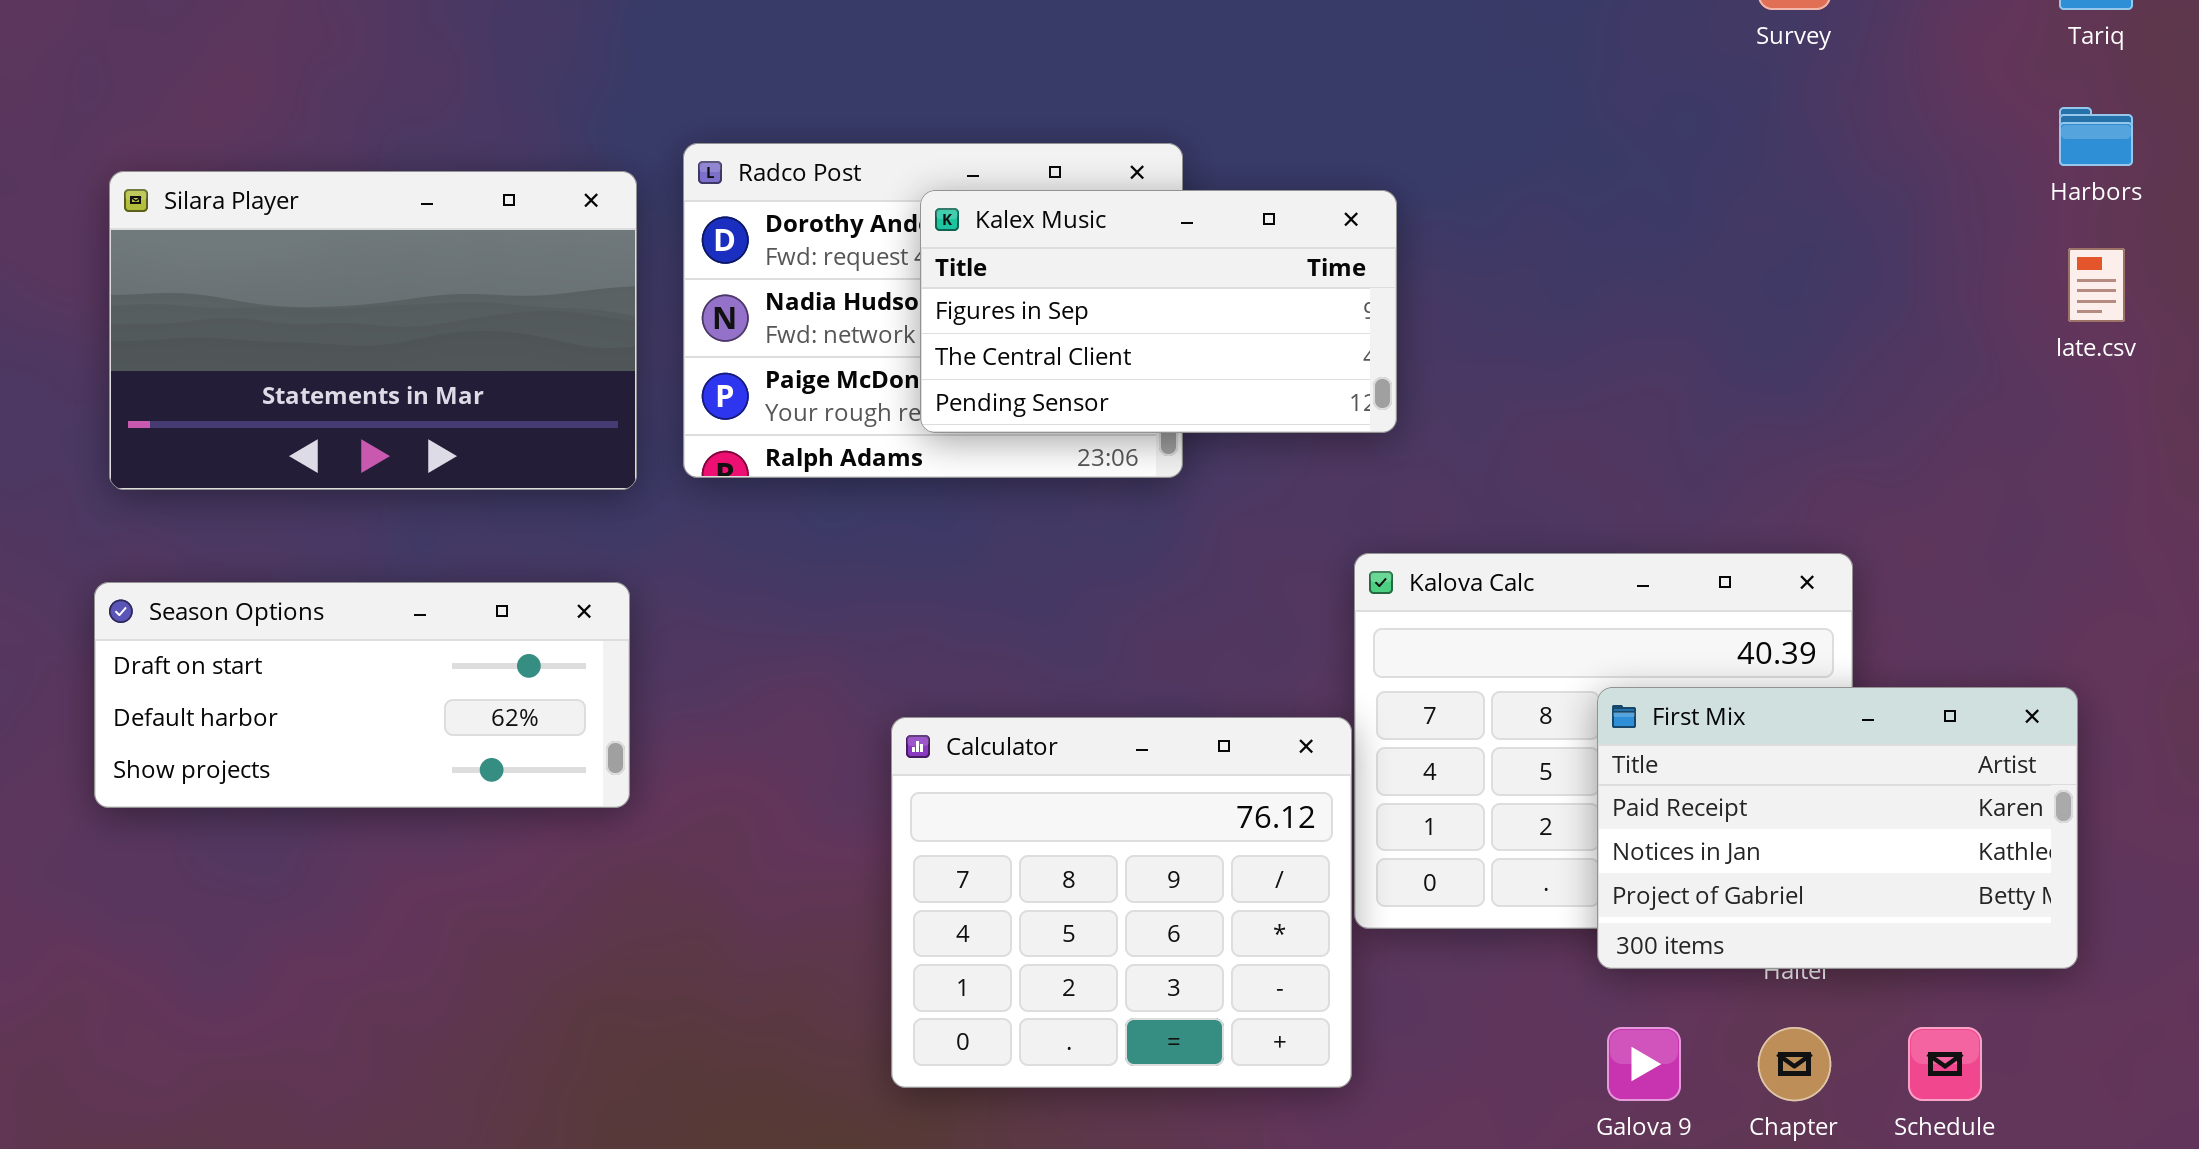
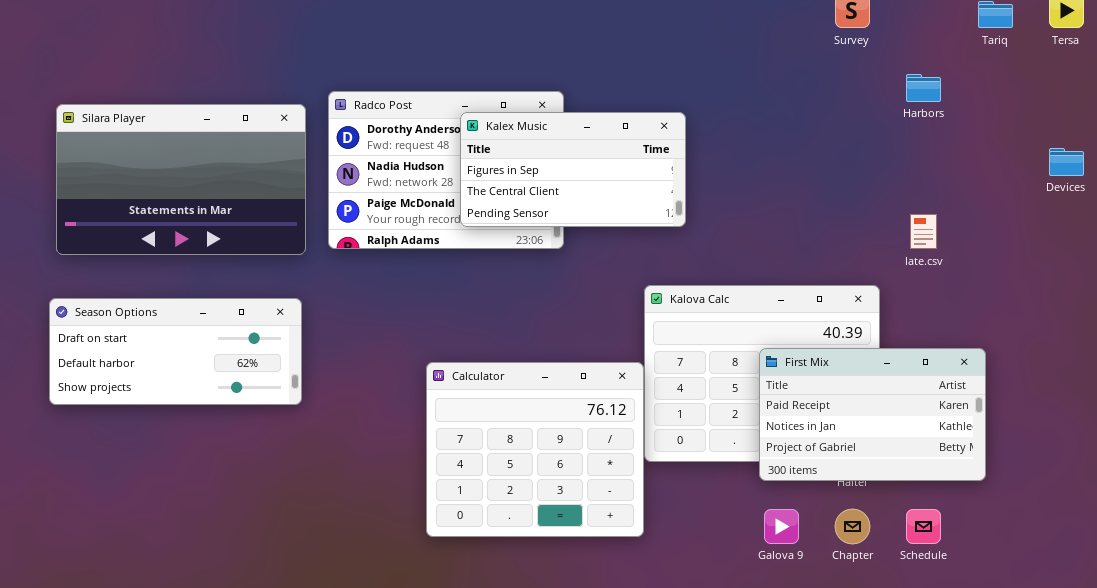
Harbors: [2059,107,2133,166] -> [906,74,941,102], moved
Kalex Music: [920,190,1397,433] -> [460,112,686,227], moved
late.csv: [2068,248,2125,322] -> [910,214,937,249], moved

